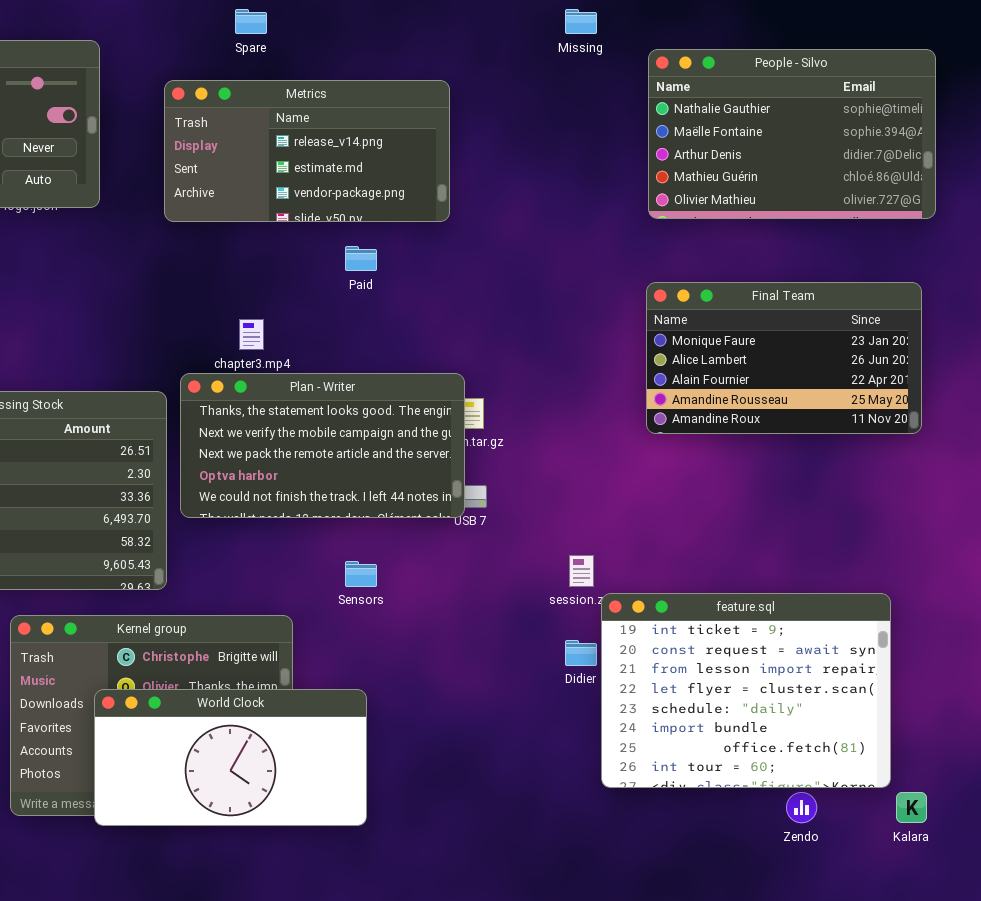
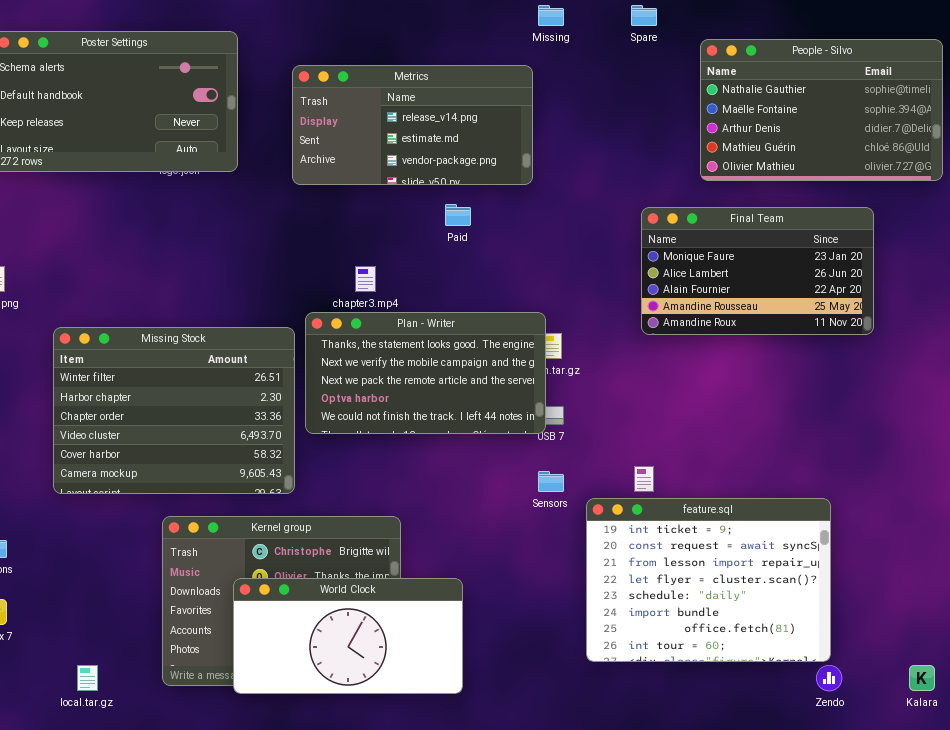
Spare: [235,9,267,34] -> [631,5,657,26], moved
Missing: [565,9,597,34] -> [538,5,564,26], moved
Final Team: [646,282,922,434] -> [641,207,874,335], moved
Sensors: [345,561,377,587] -> [538,471,564,492], moved
feature.sql: [601,593,891,788] -> [586,498,831,662], moved

